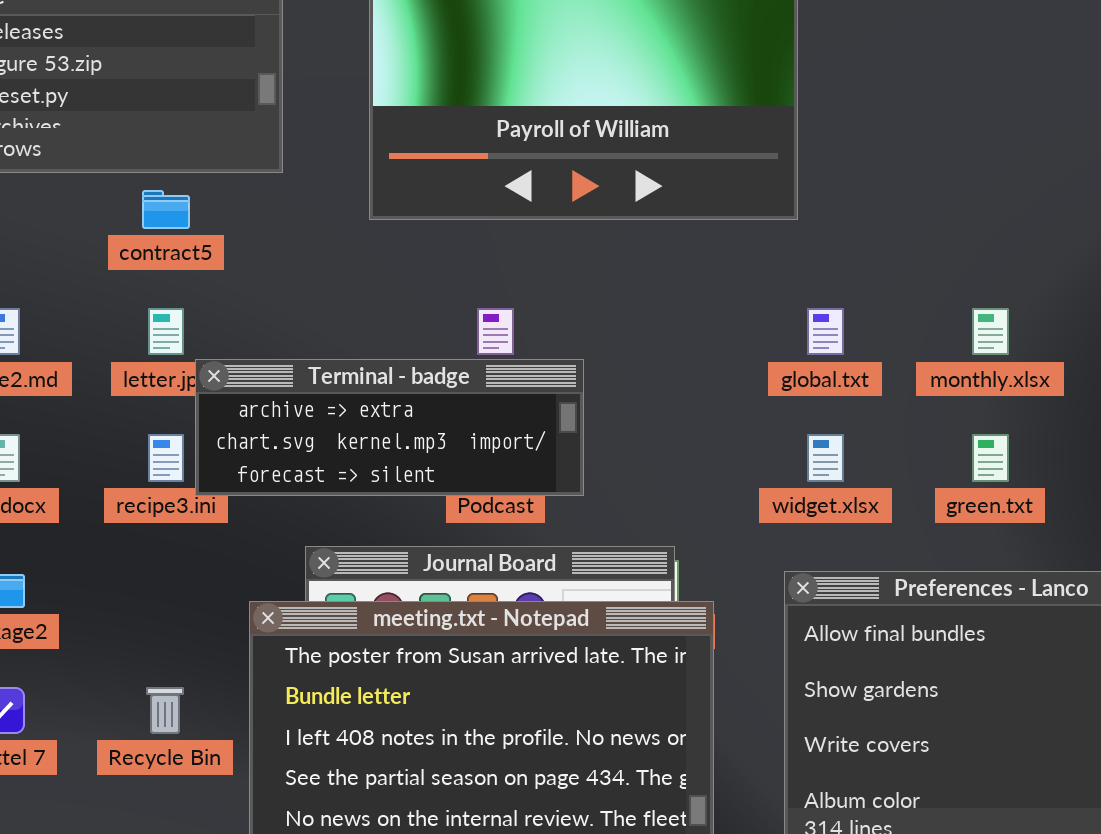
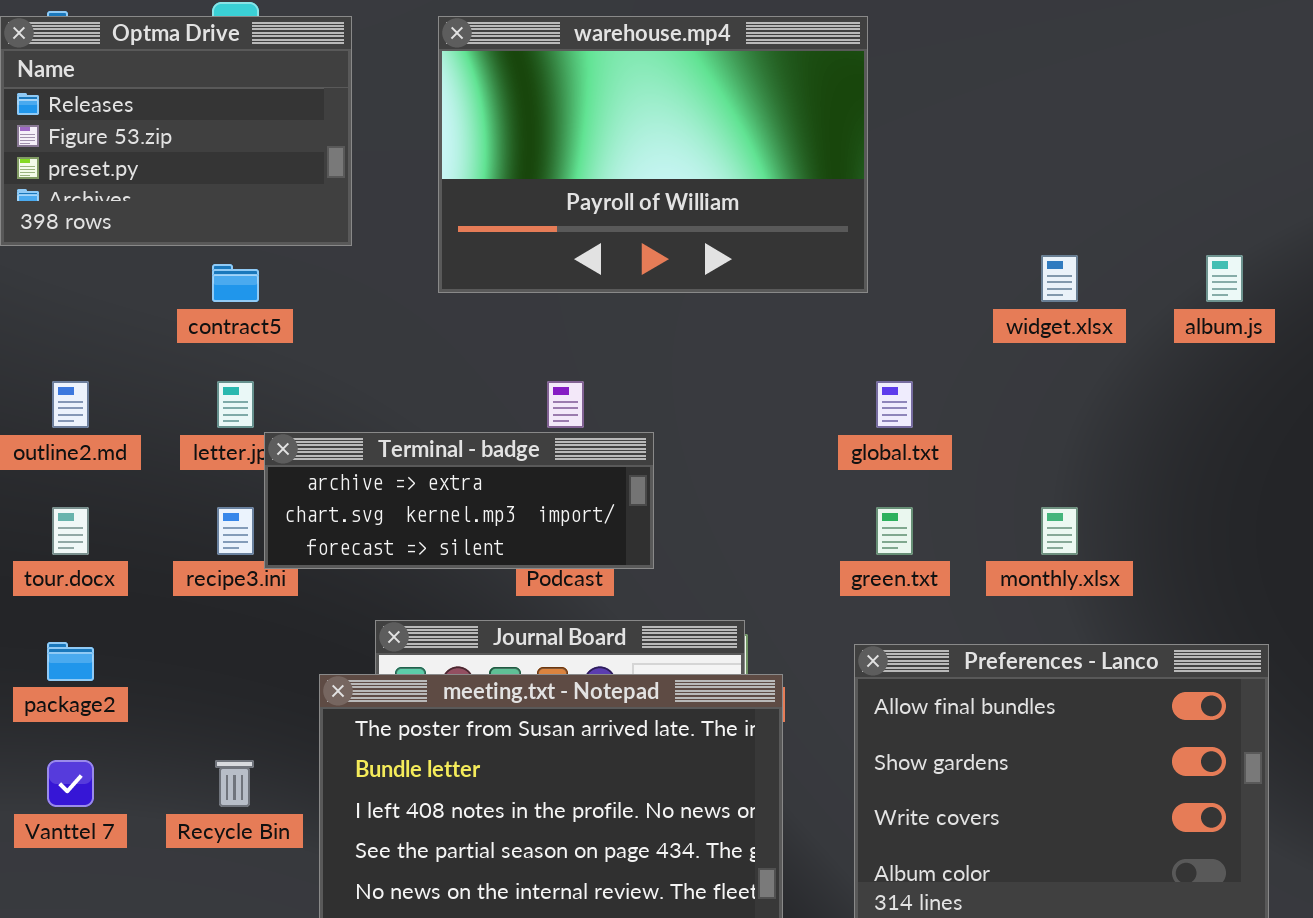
monthly.xlsx: [972,308,1009,355] -> [1041,507,1078,555], moved
widget.xlsx: [807,434,844,482] -> [1041,255,1078,302], moved
green.txt: [972,434,1009,482] -> [876,507,913,555], moved

